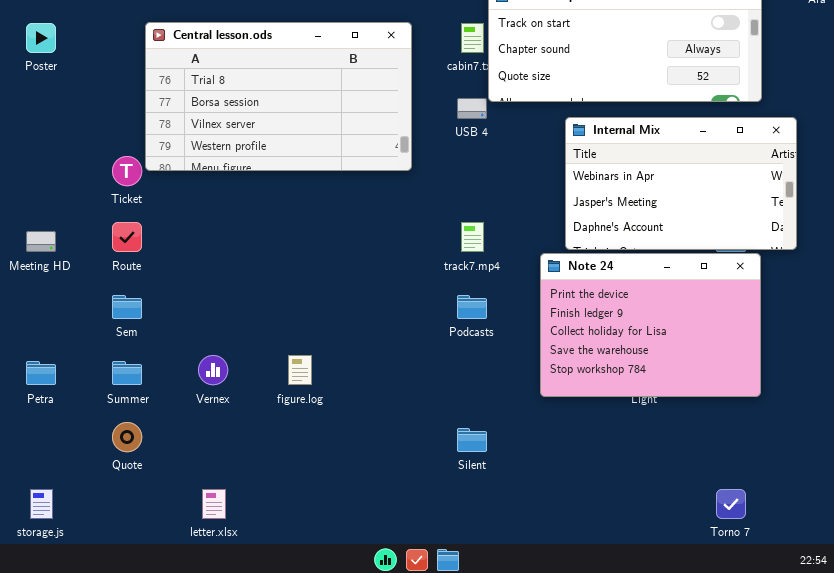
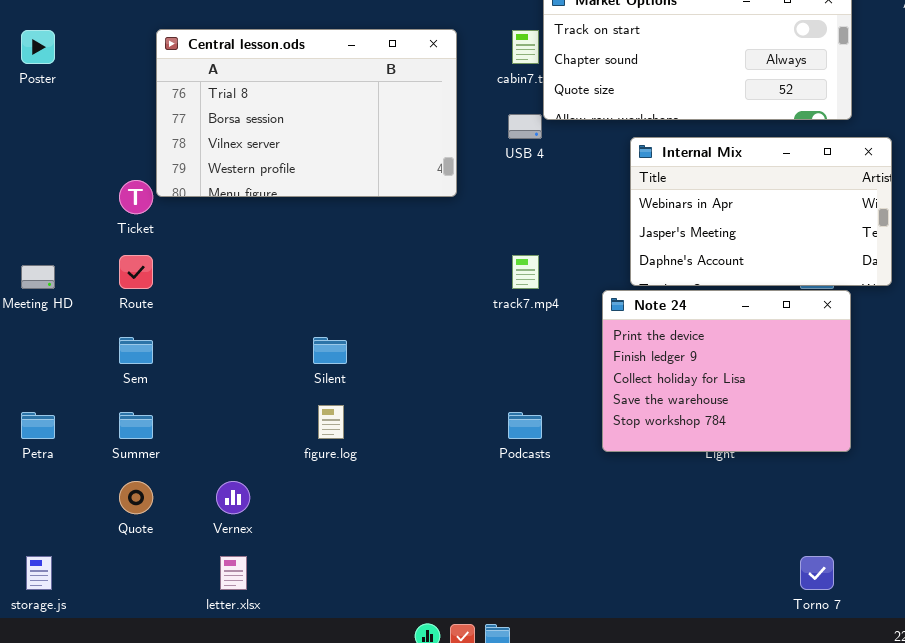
Podcasts: [457,295,487,319] -> [508,412,542,439], moved
Vernex: [198,355,228,385] -> [216,481,250,514], moved
Silent: [457,428,487,452] -> [313,337,347,364], moved

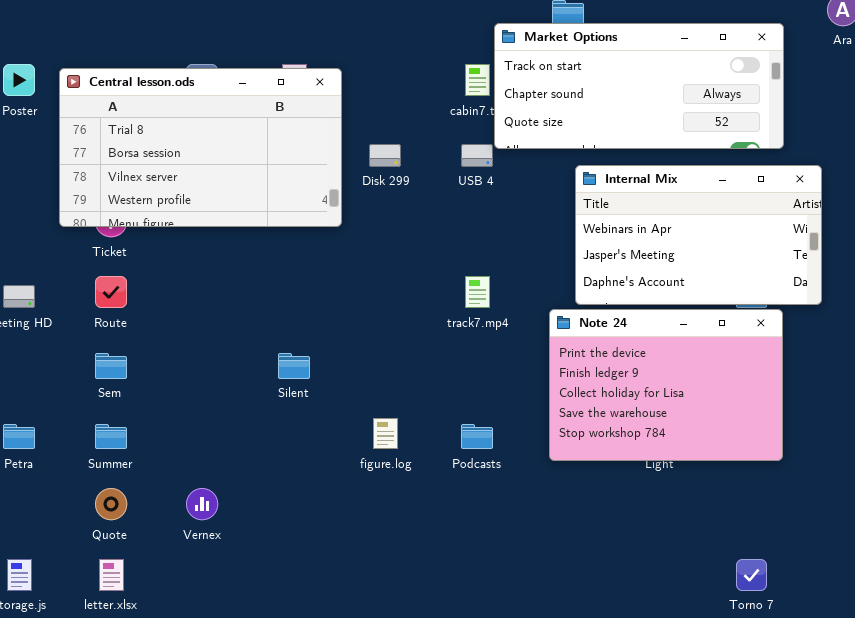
Central lesson.ods: [156,29,457,197] -> [59,68,342,227], moved
figure.log: [318,405,344,439] -> [373,418,398,449], moved
letter.xlsx: [220,556,247,590] -> [99,559,124,591], moved

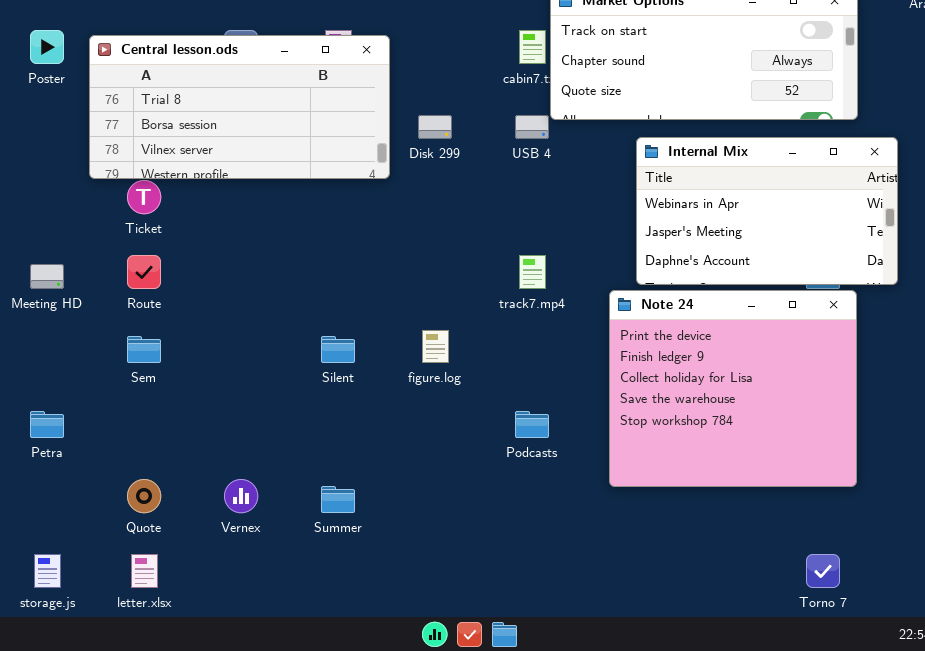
Central lesson.ods: [59,68,342,227] -> [89,35,390,179], resized
Note 24: [549,309,783,461] -> [609,290,857,487], resized
figure.log: [373,418,398,449] -> [422,330,449,363], moved
Summer: [95,424,127,449] -> [321,486,355,513], moved

